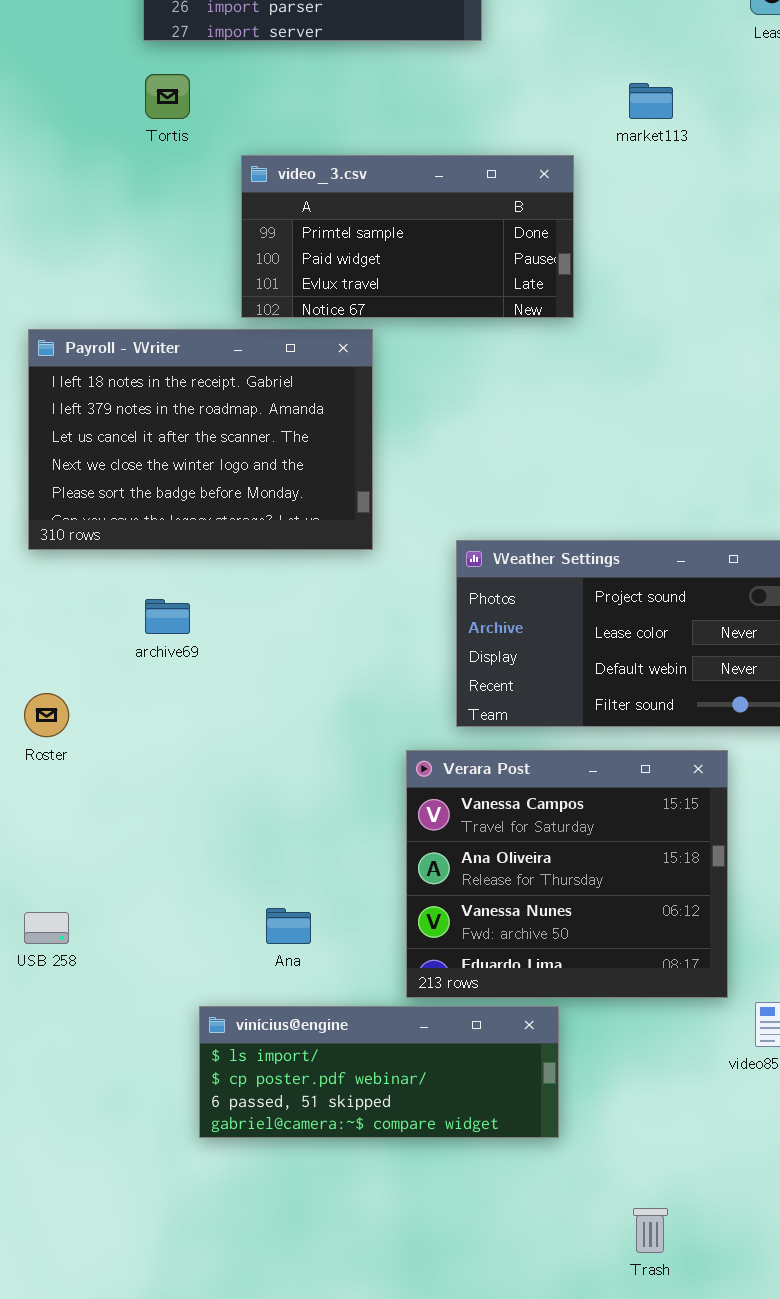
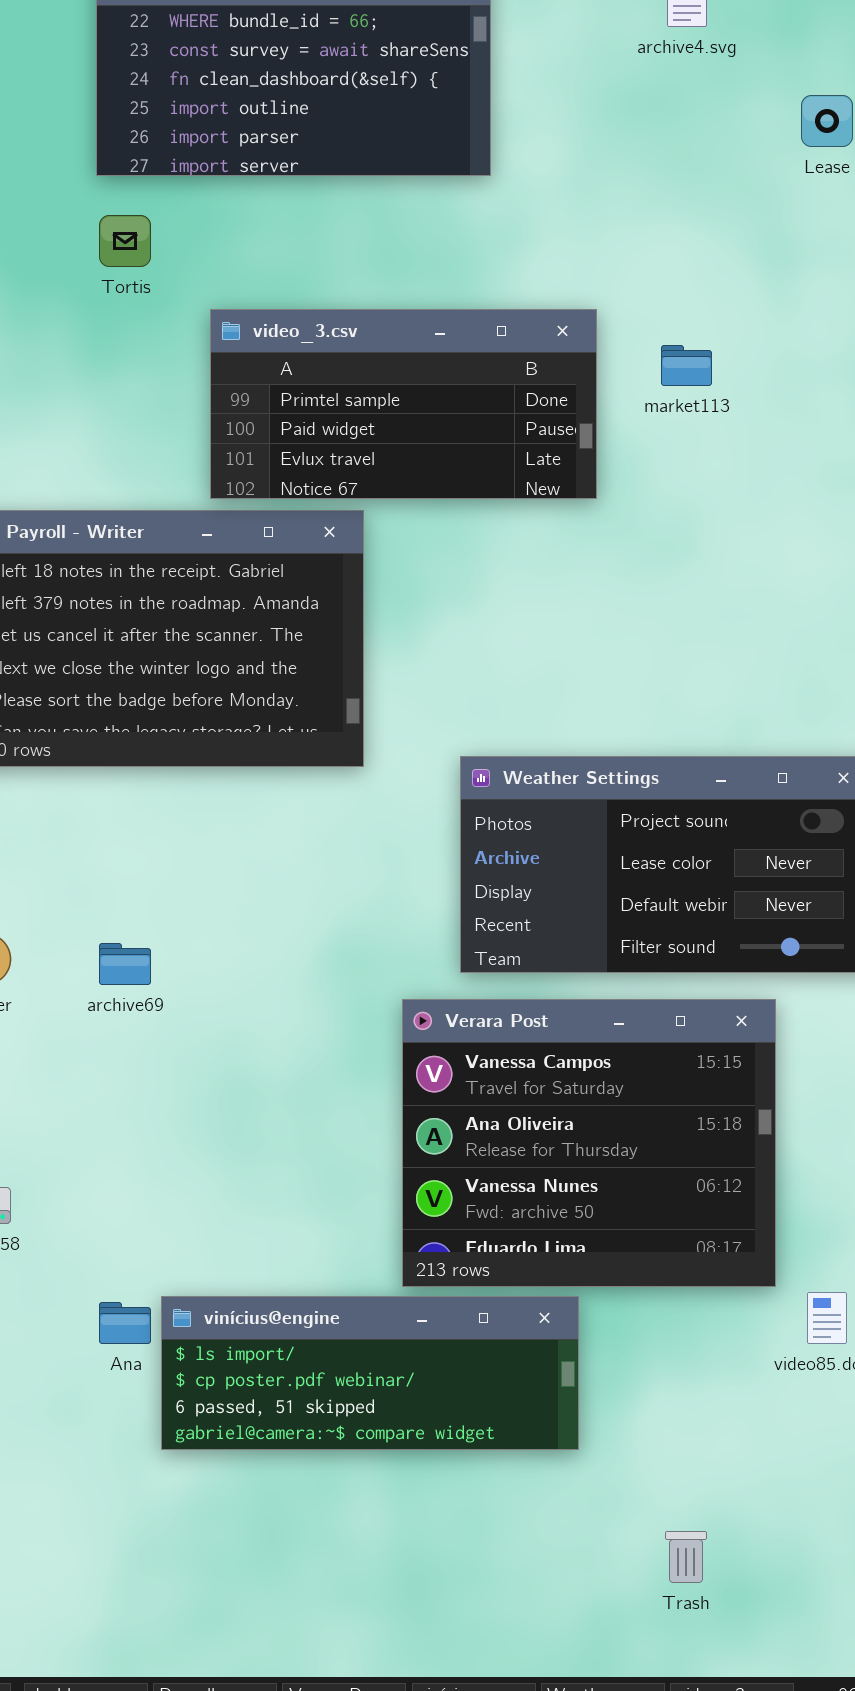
market113: [629,83,673,119] -> [661,345,712,386], moved
archive69: [145,599,190,634] -> [99,943,151,985], moved
Ana: [266,908,311,944] -> [99,1302,151,1344], moved

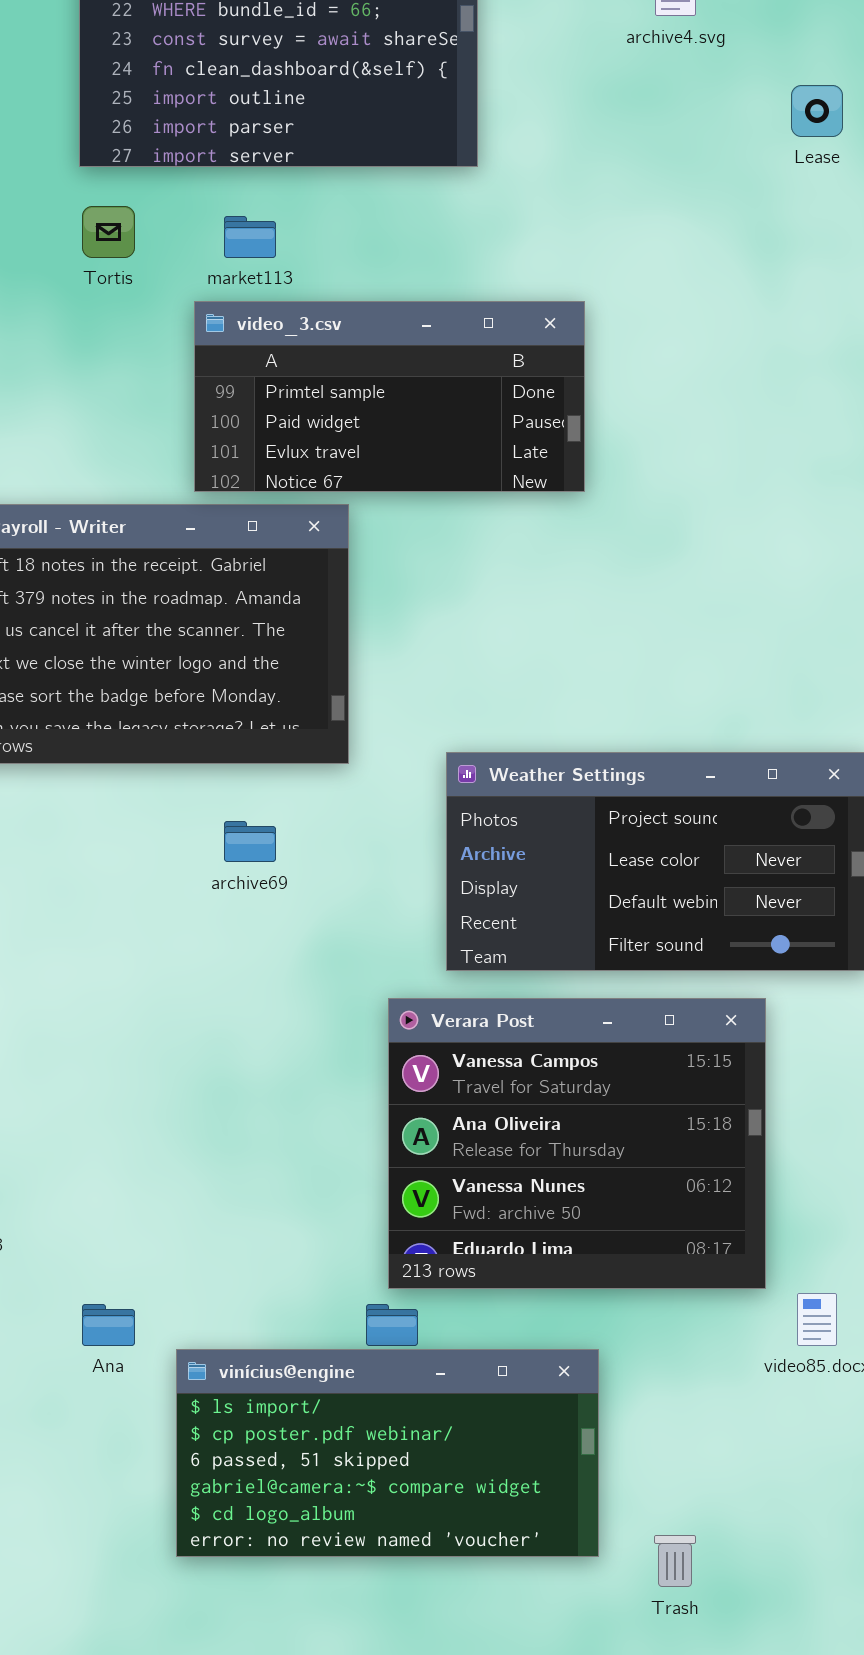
market113: [661,345,712,386] -> [224,216,276,258], moved
archive69: [99,943,151,985] -> [224,821,276,862], moved
vinícius@engine: [161,1296,579,1450] -> [176,1349,599,1557], moved, resized

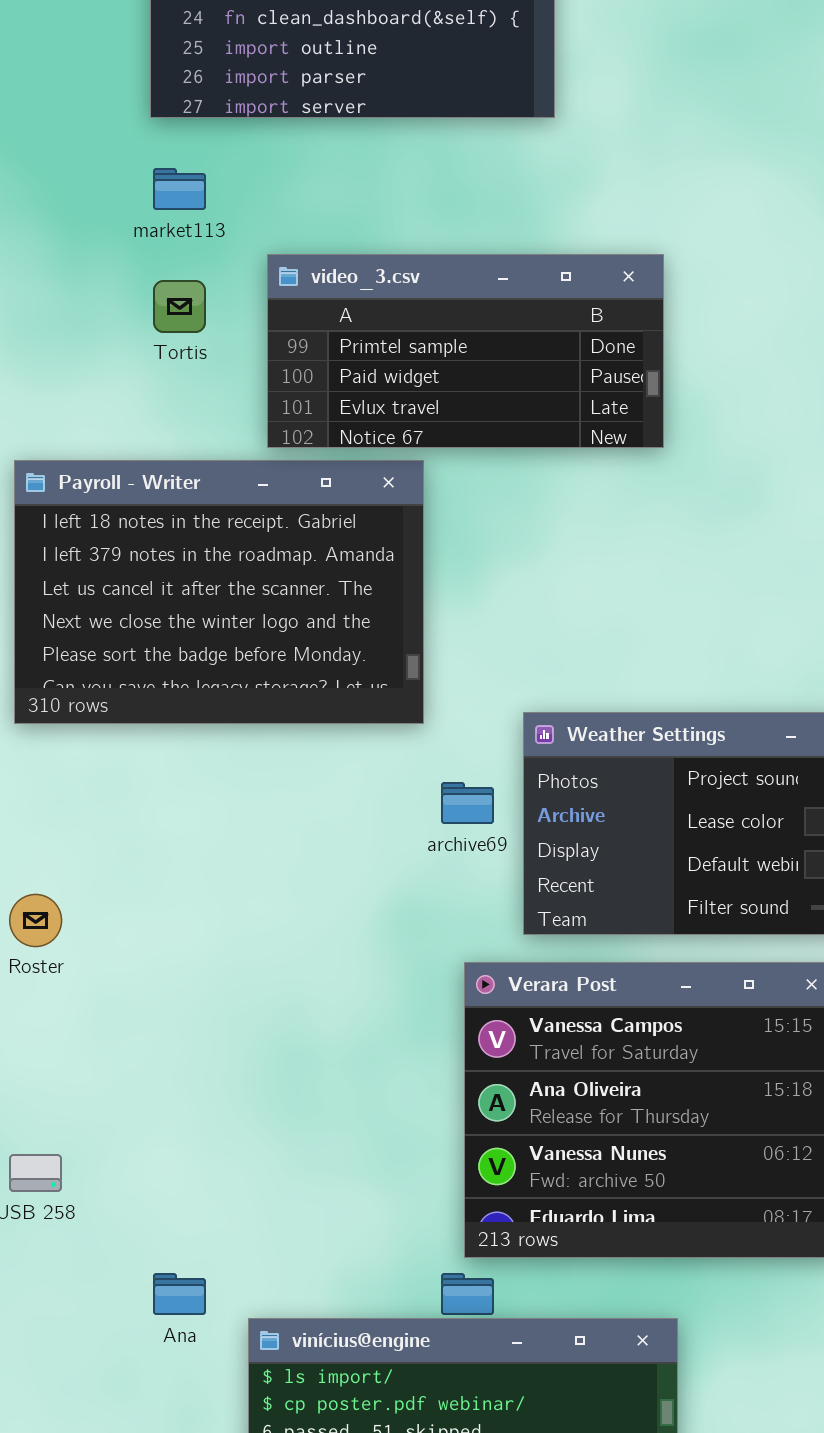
Tortis: [82,206,135,258] -> [153,280,206,333], moved
market113: [224,216,276,258] -> [153,168,206,210], moved
archive69: [224,821,276,862] -> [441,782,494,824], moved

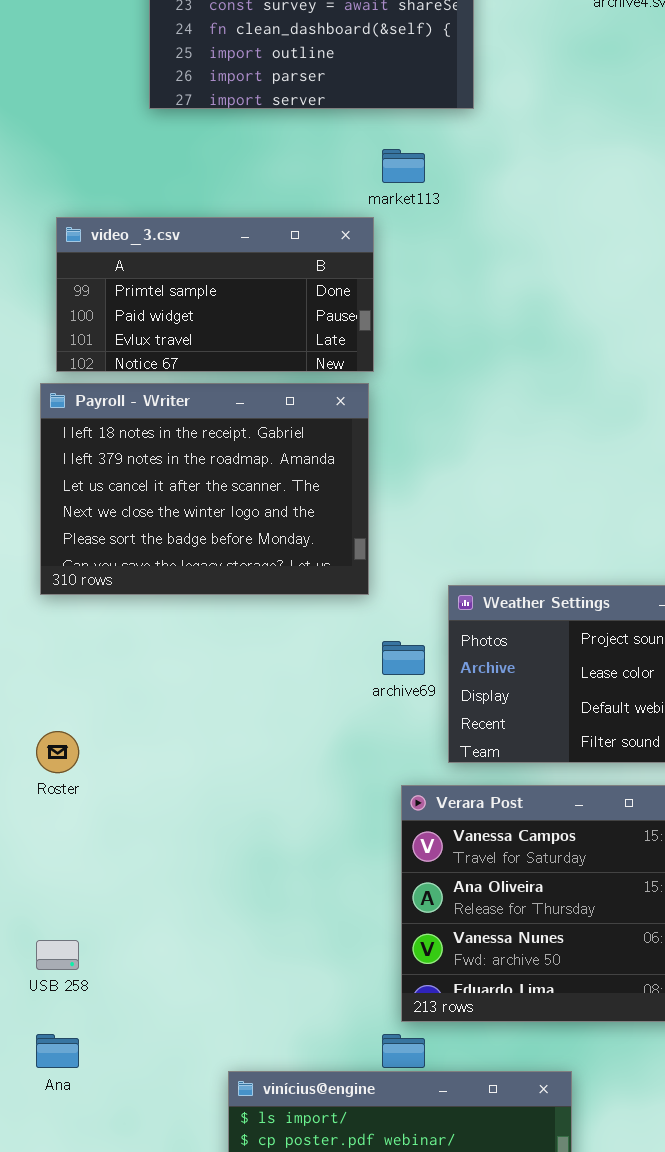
market113: [153,168,206,210] -> [382,149,425,183], moved
video_3.csv: [267,254,664,448] -> [56,217,374,372], moved
Ana: [153,1273,206,1315] -> [36,1034,79,1068], moved

